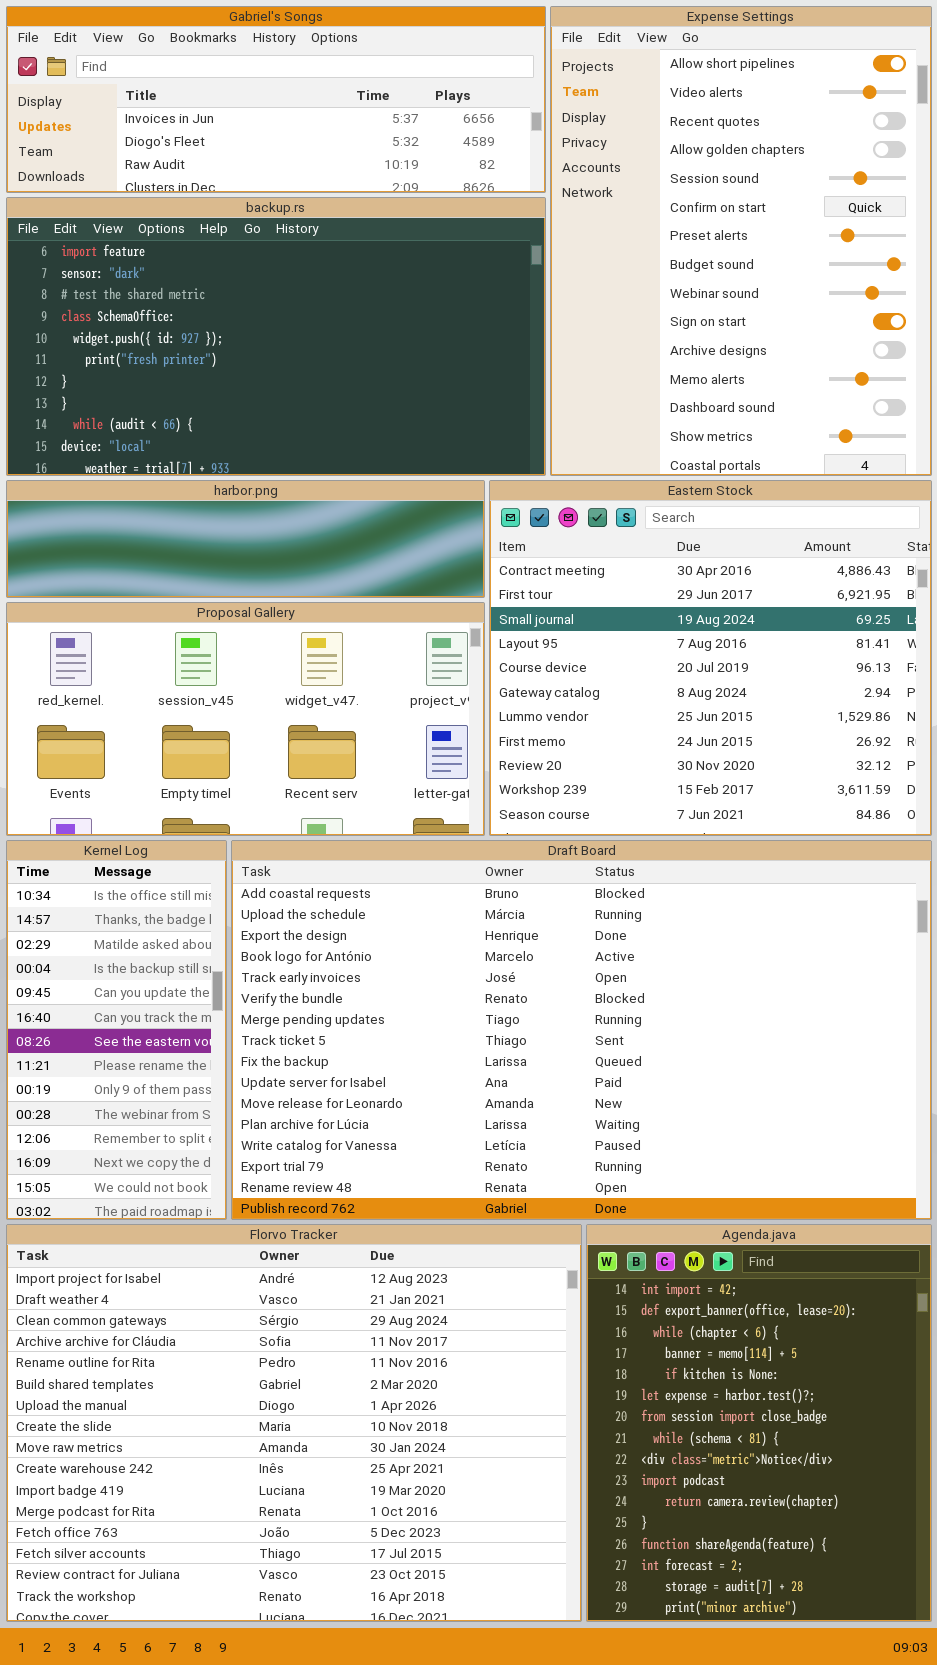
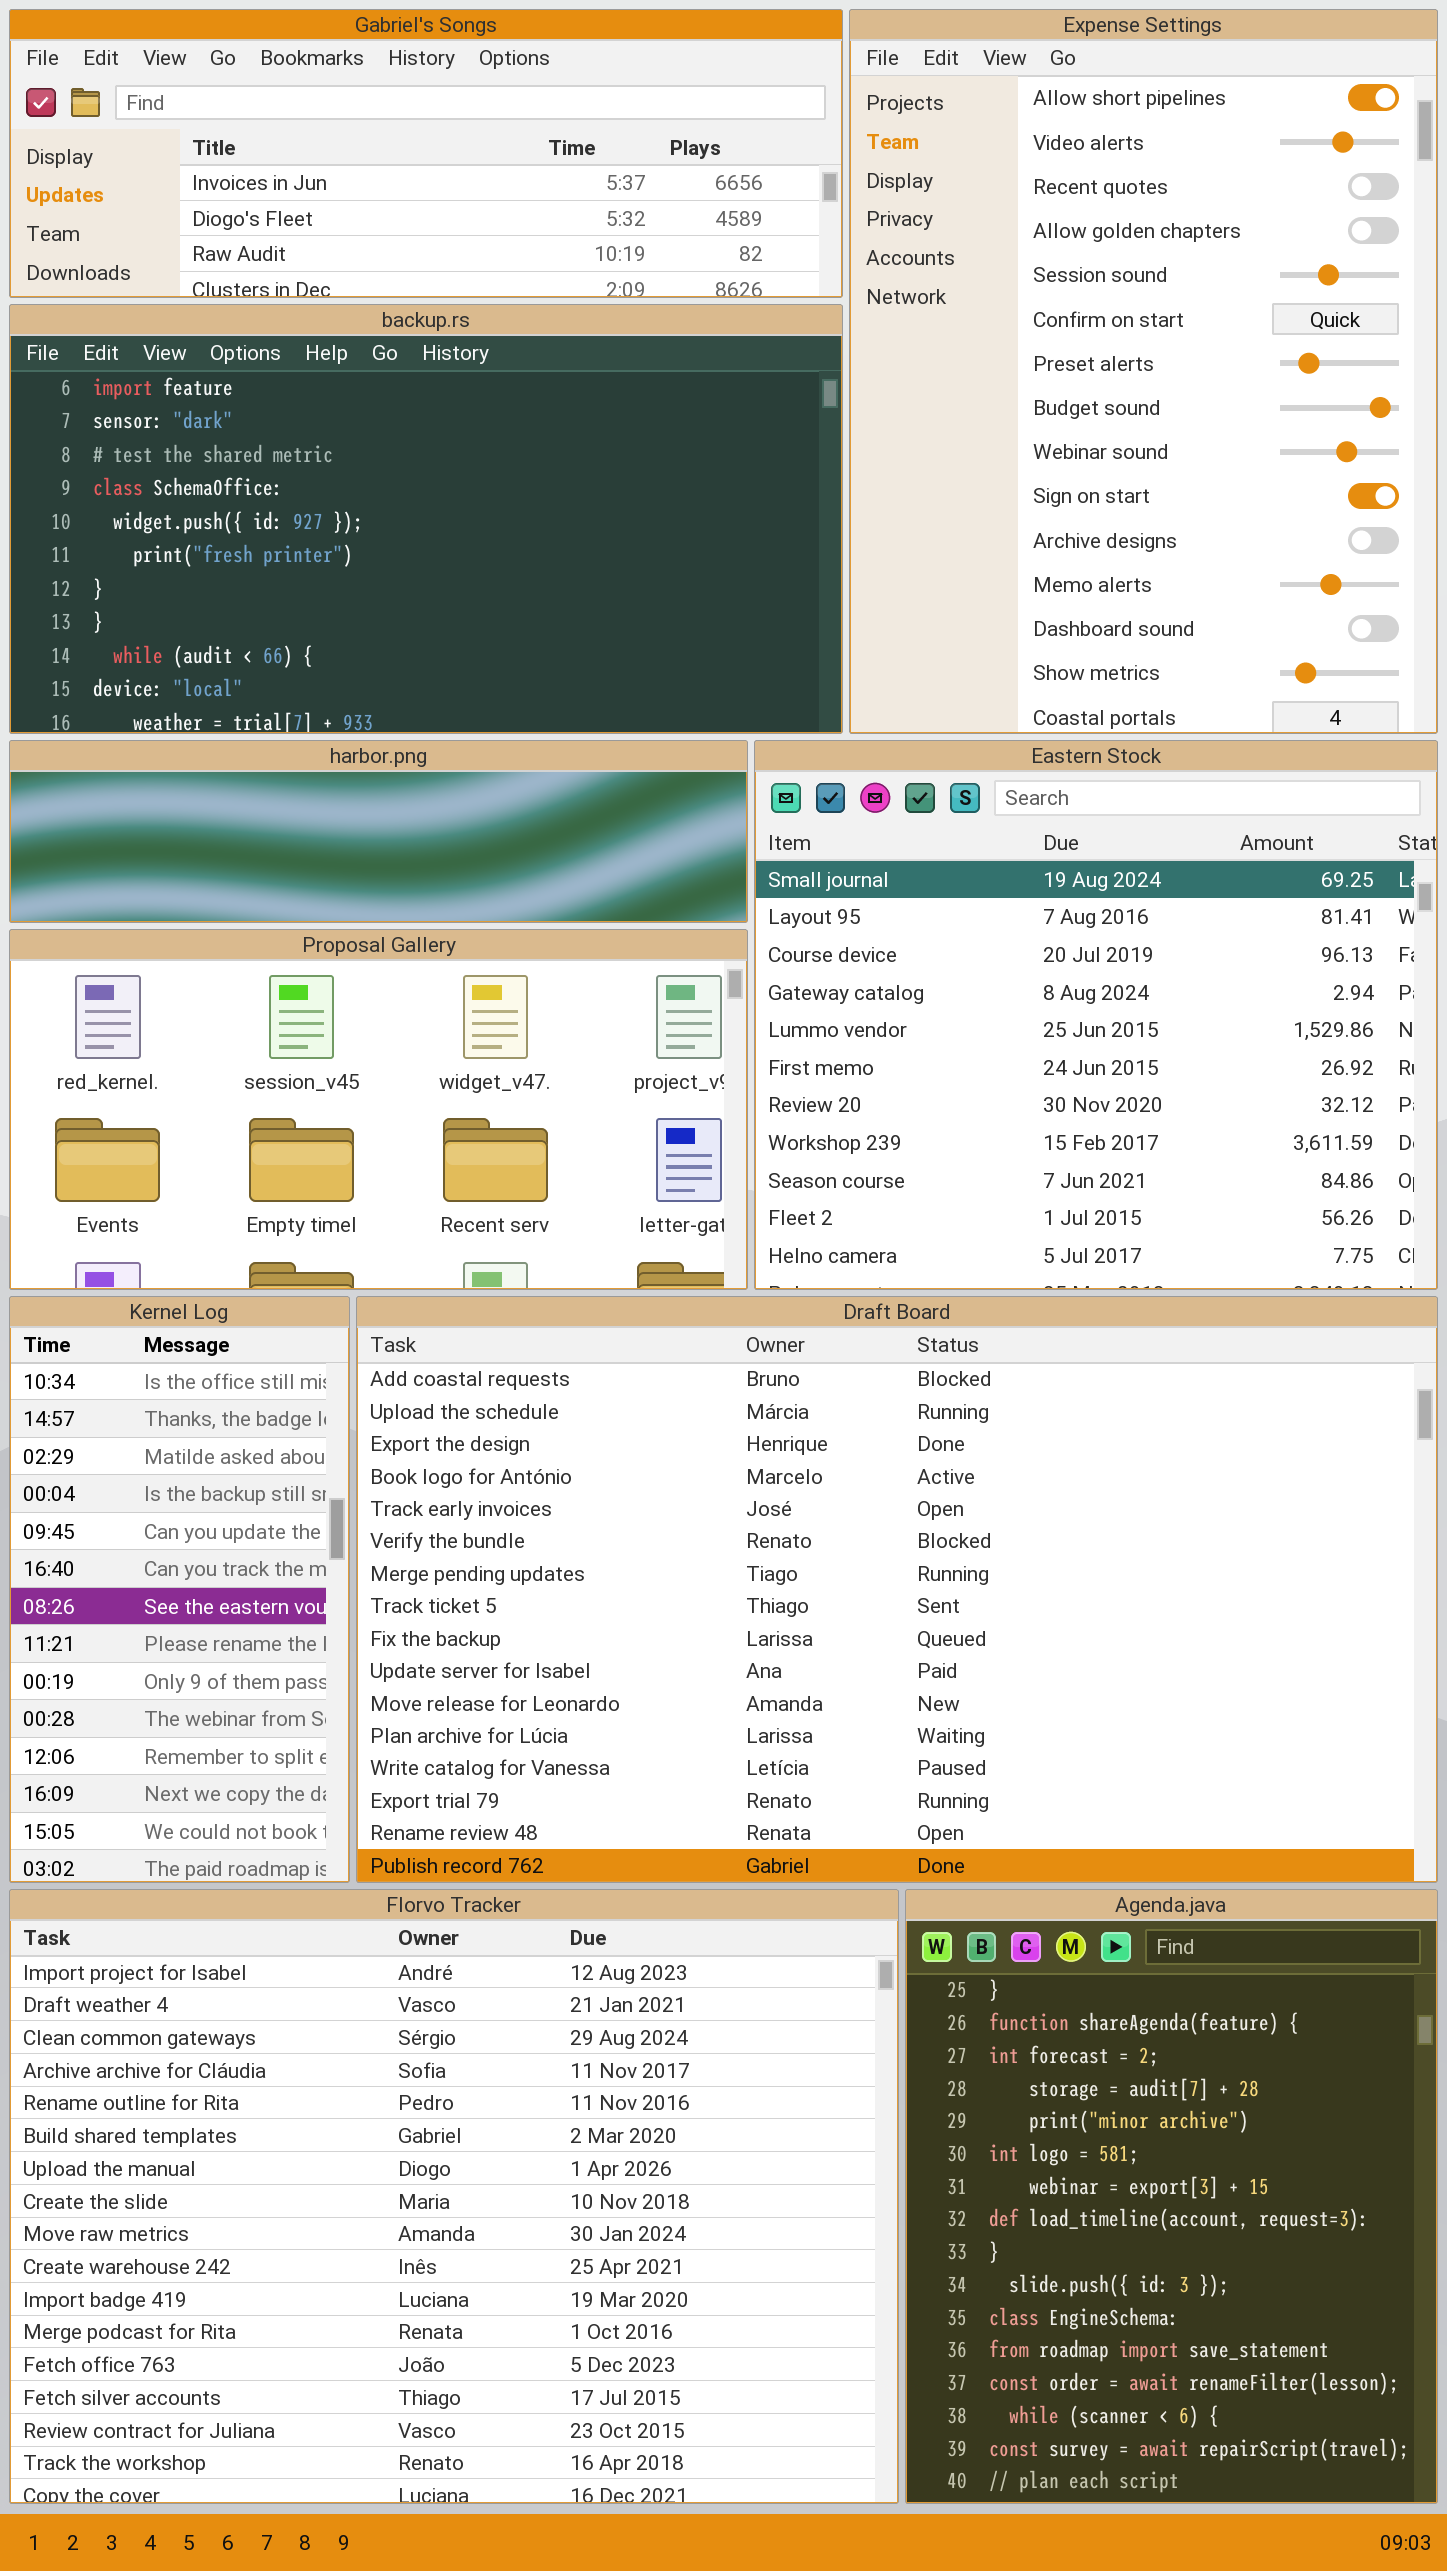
Eastern Stock: [489,480,932,836] -> [754,740,1438,1290], scrolled down 2 rows
Agenda.java: [586,1224,932,1622] -> [905,1889,1438,2504], scrolled down 11 rows

